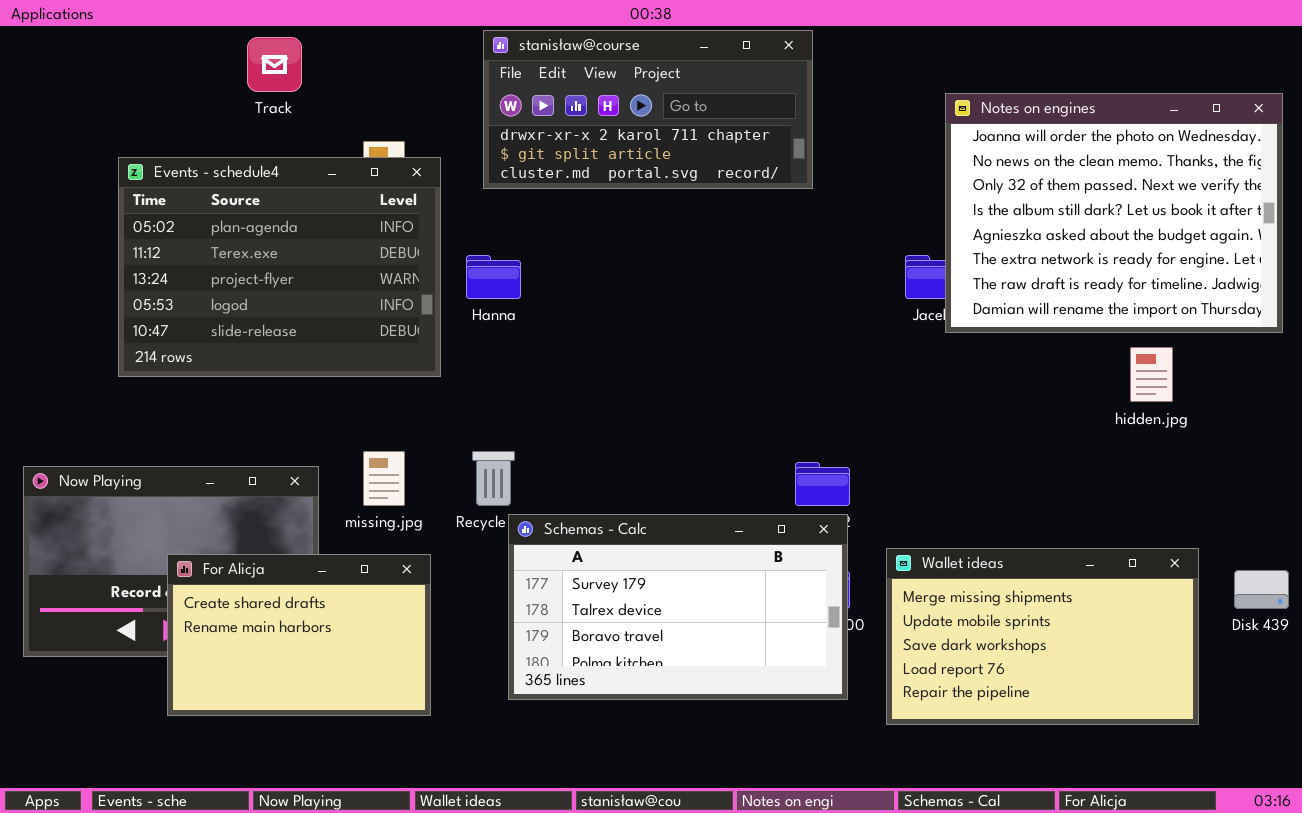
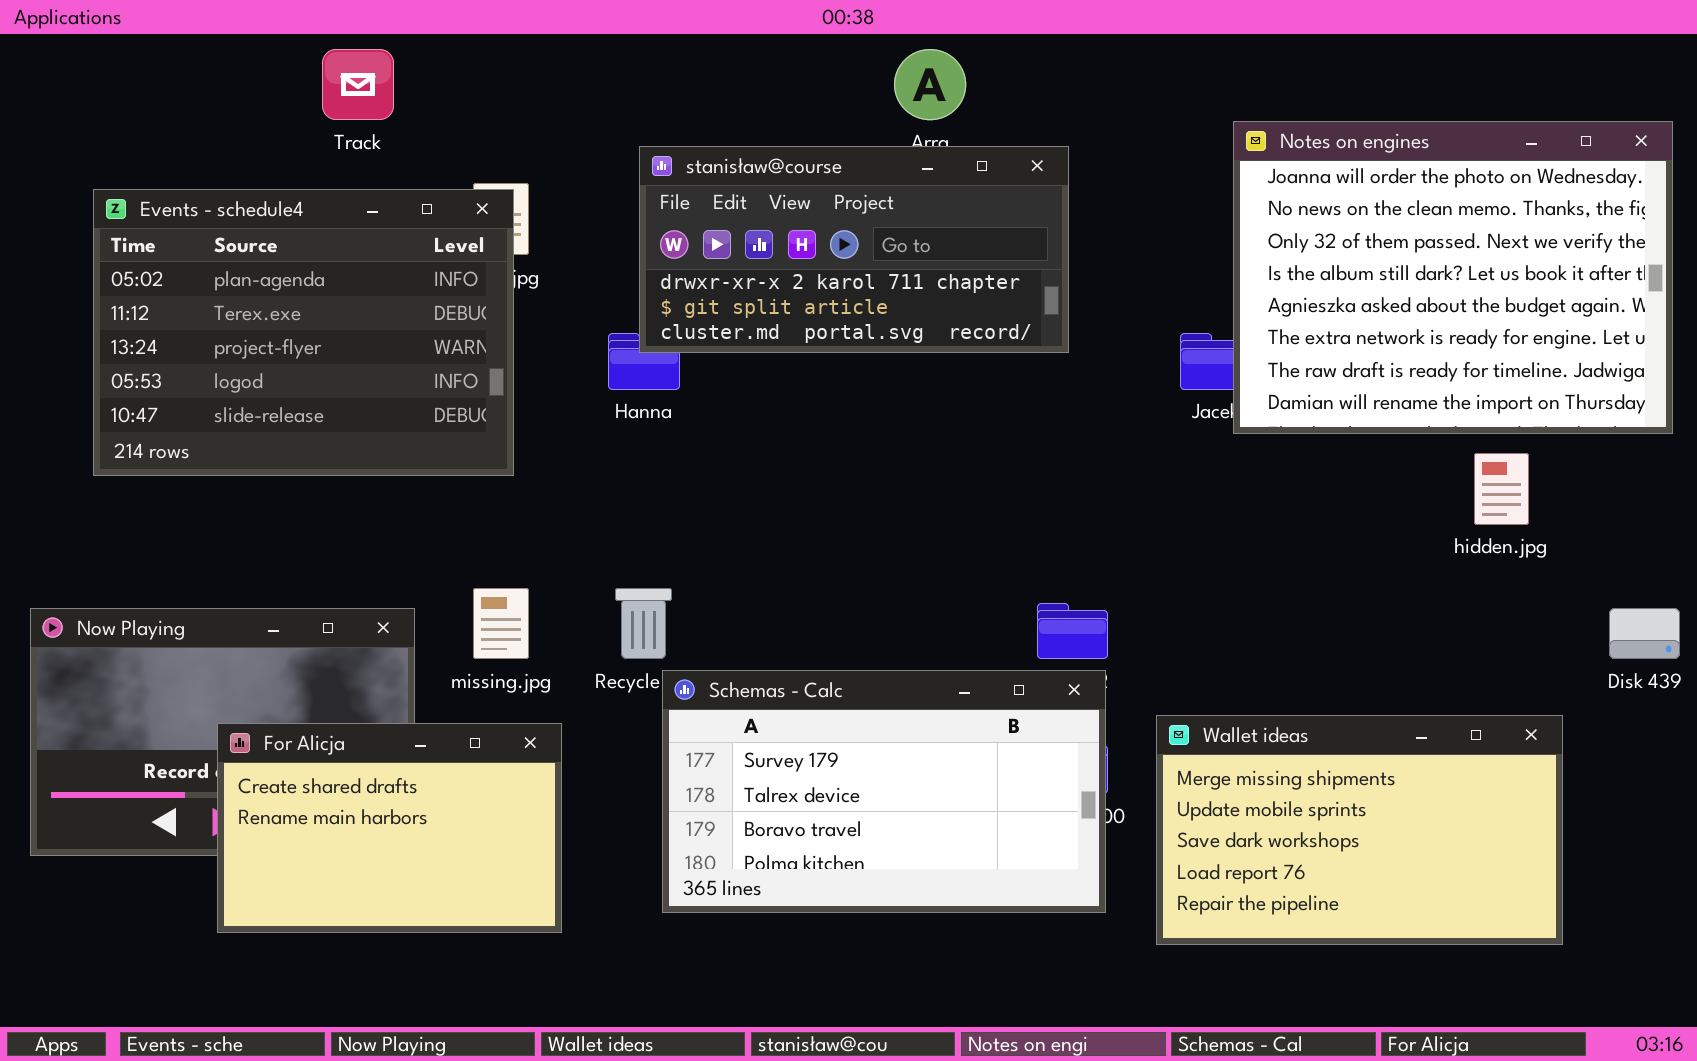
stanisław@course: [483,30,813,189] -> [639,146,1069,353], moved
Events - schedule4: [118,157,441,377] -> [93,189,514,476], moved
Disk 439: [1234,570,1289,609] -> [1609,608,1680,659], moved

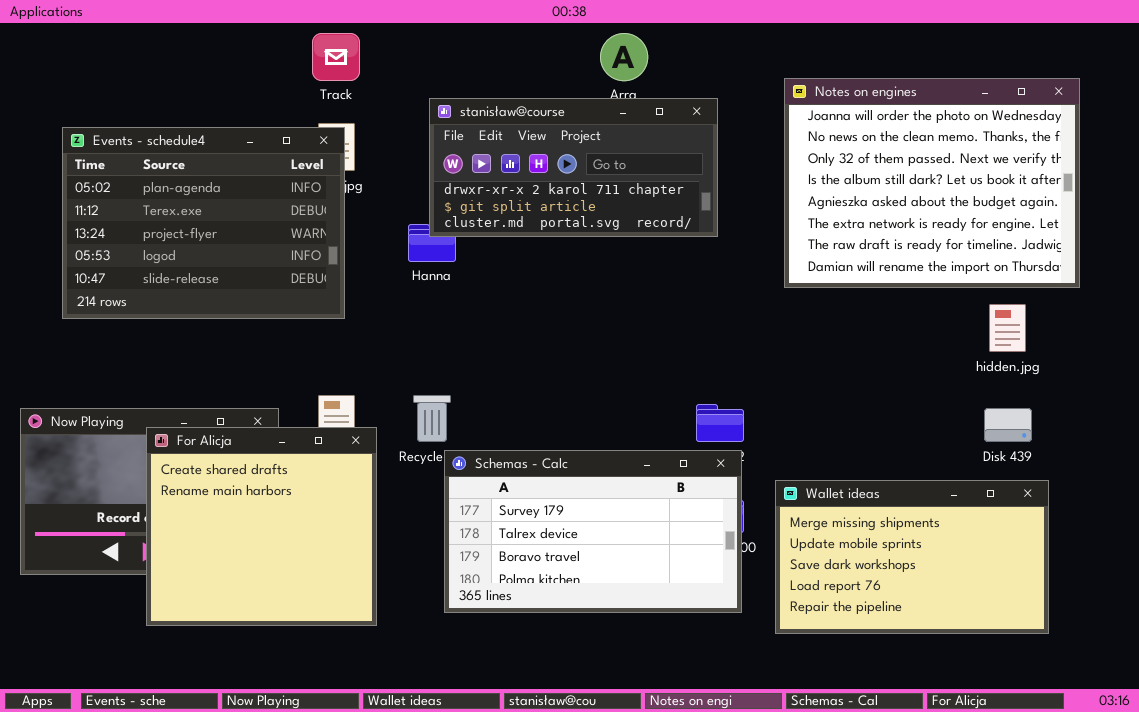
Track: [322,49,394,120] -> [312,33,360,81], moved
Notes on engines: [1233,121,1673,434] -> [784,78,1080,288], moved
Disk 439: [1609,608,1680,659] -> [984,408,1032,442], moved
For Alicja: [217,723,562,933] -> [146,427,377,626], resized

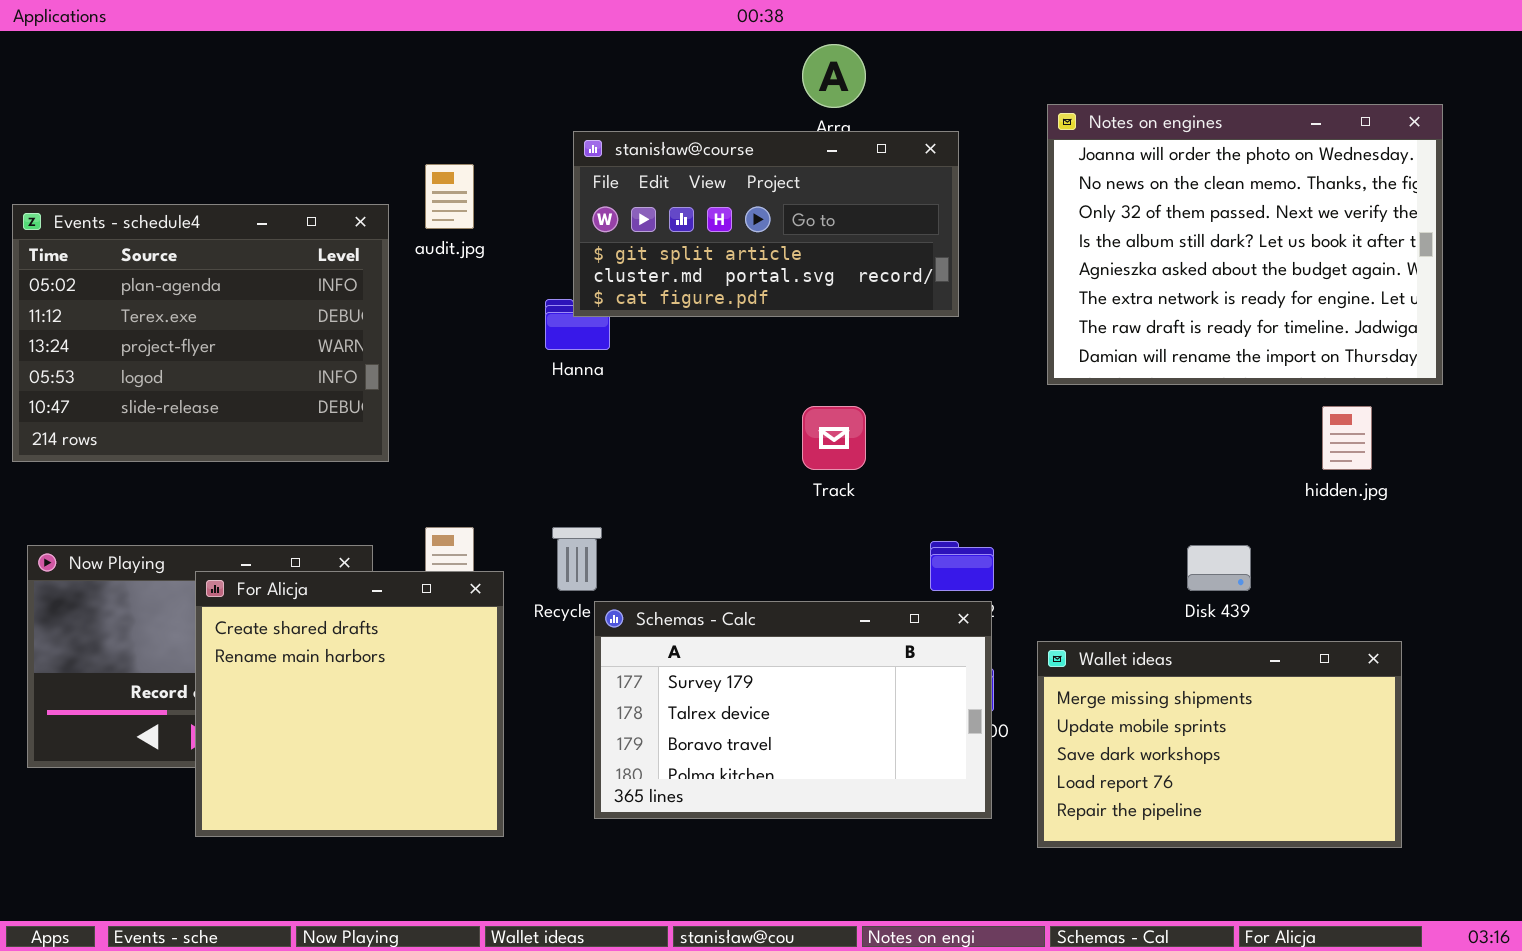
Track: [312,33,360,81] -> [802,406,866,470], moved
stanisław@course: [429,98,718,237] -> [573,131,959,317], scrolled down 1 row
Events - schedule4: [62,127,345,319] -> [12,204,389,462], moved
Disk 439: [984,408,1032,442] -> [1187,545,1251,591], moved

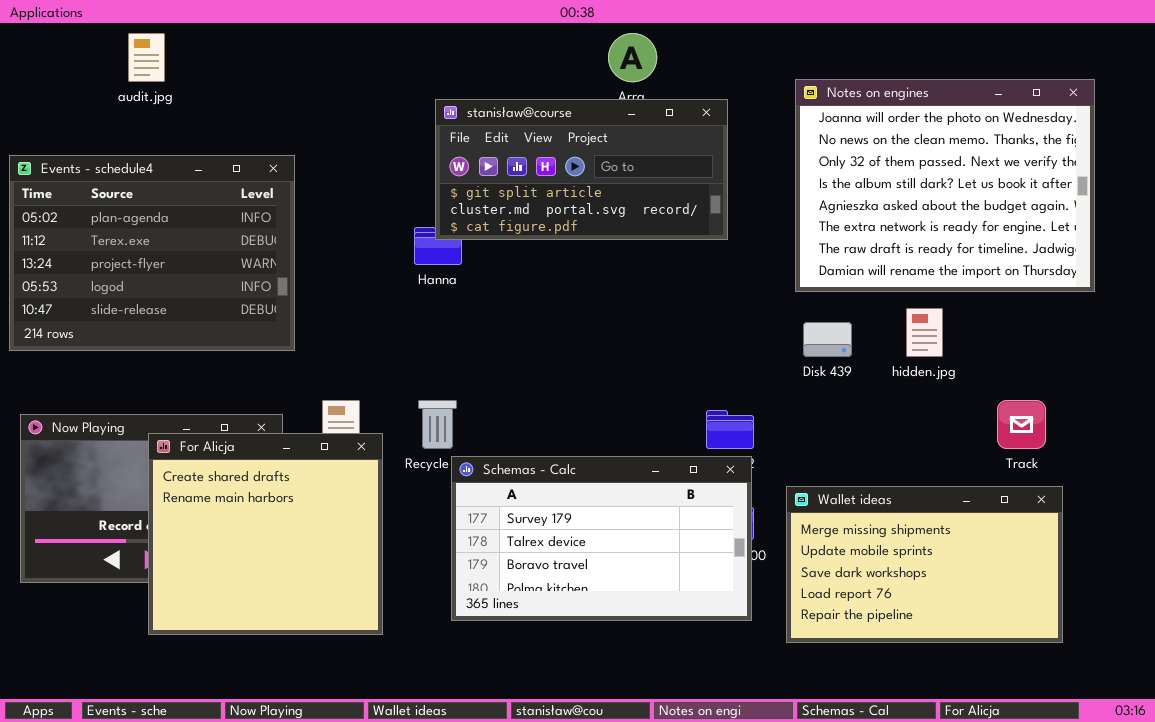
audit.jpg: [425,164,474,229] -> [128,33,165,82], moved
Track: [802,406,866,470] -> [997,400,1046,449], moved
hidden.jpg: [1322,406,1372,470] -> [906,308,943,357], moved
Disk 439: [1187,545,1251,591] -> [803,322,852,357], moved

